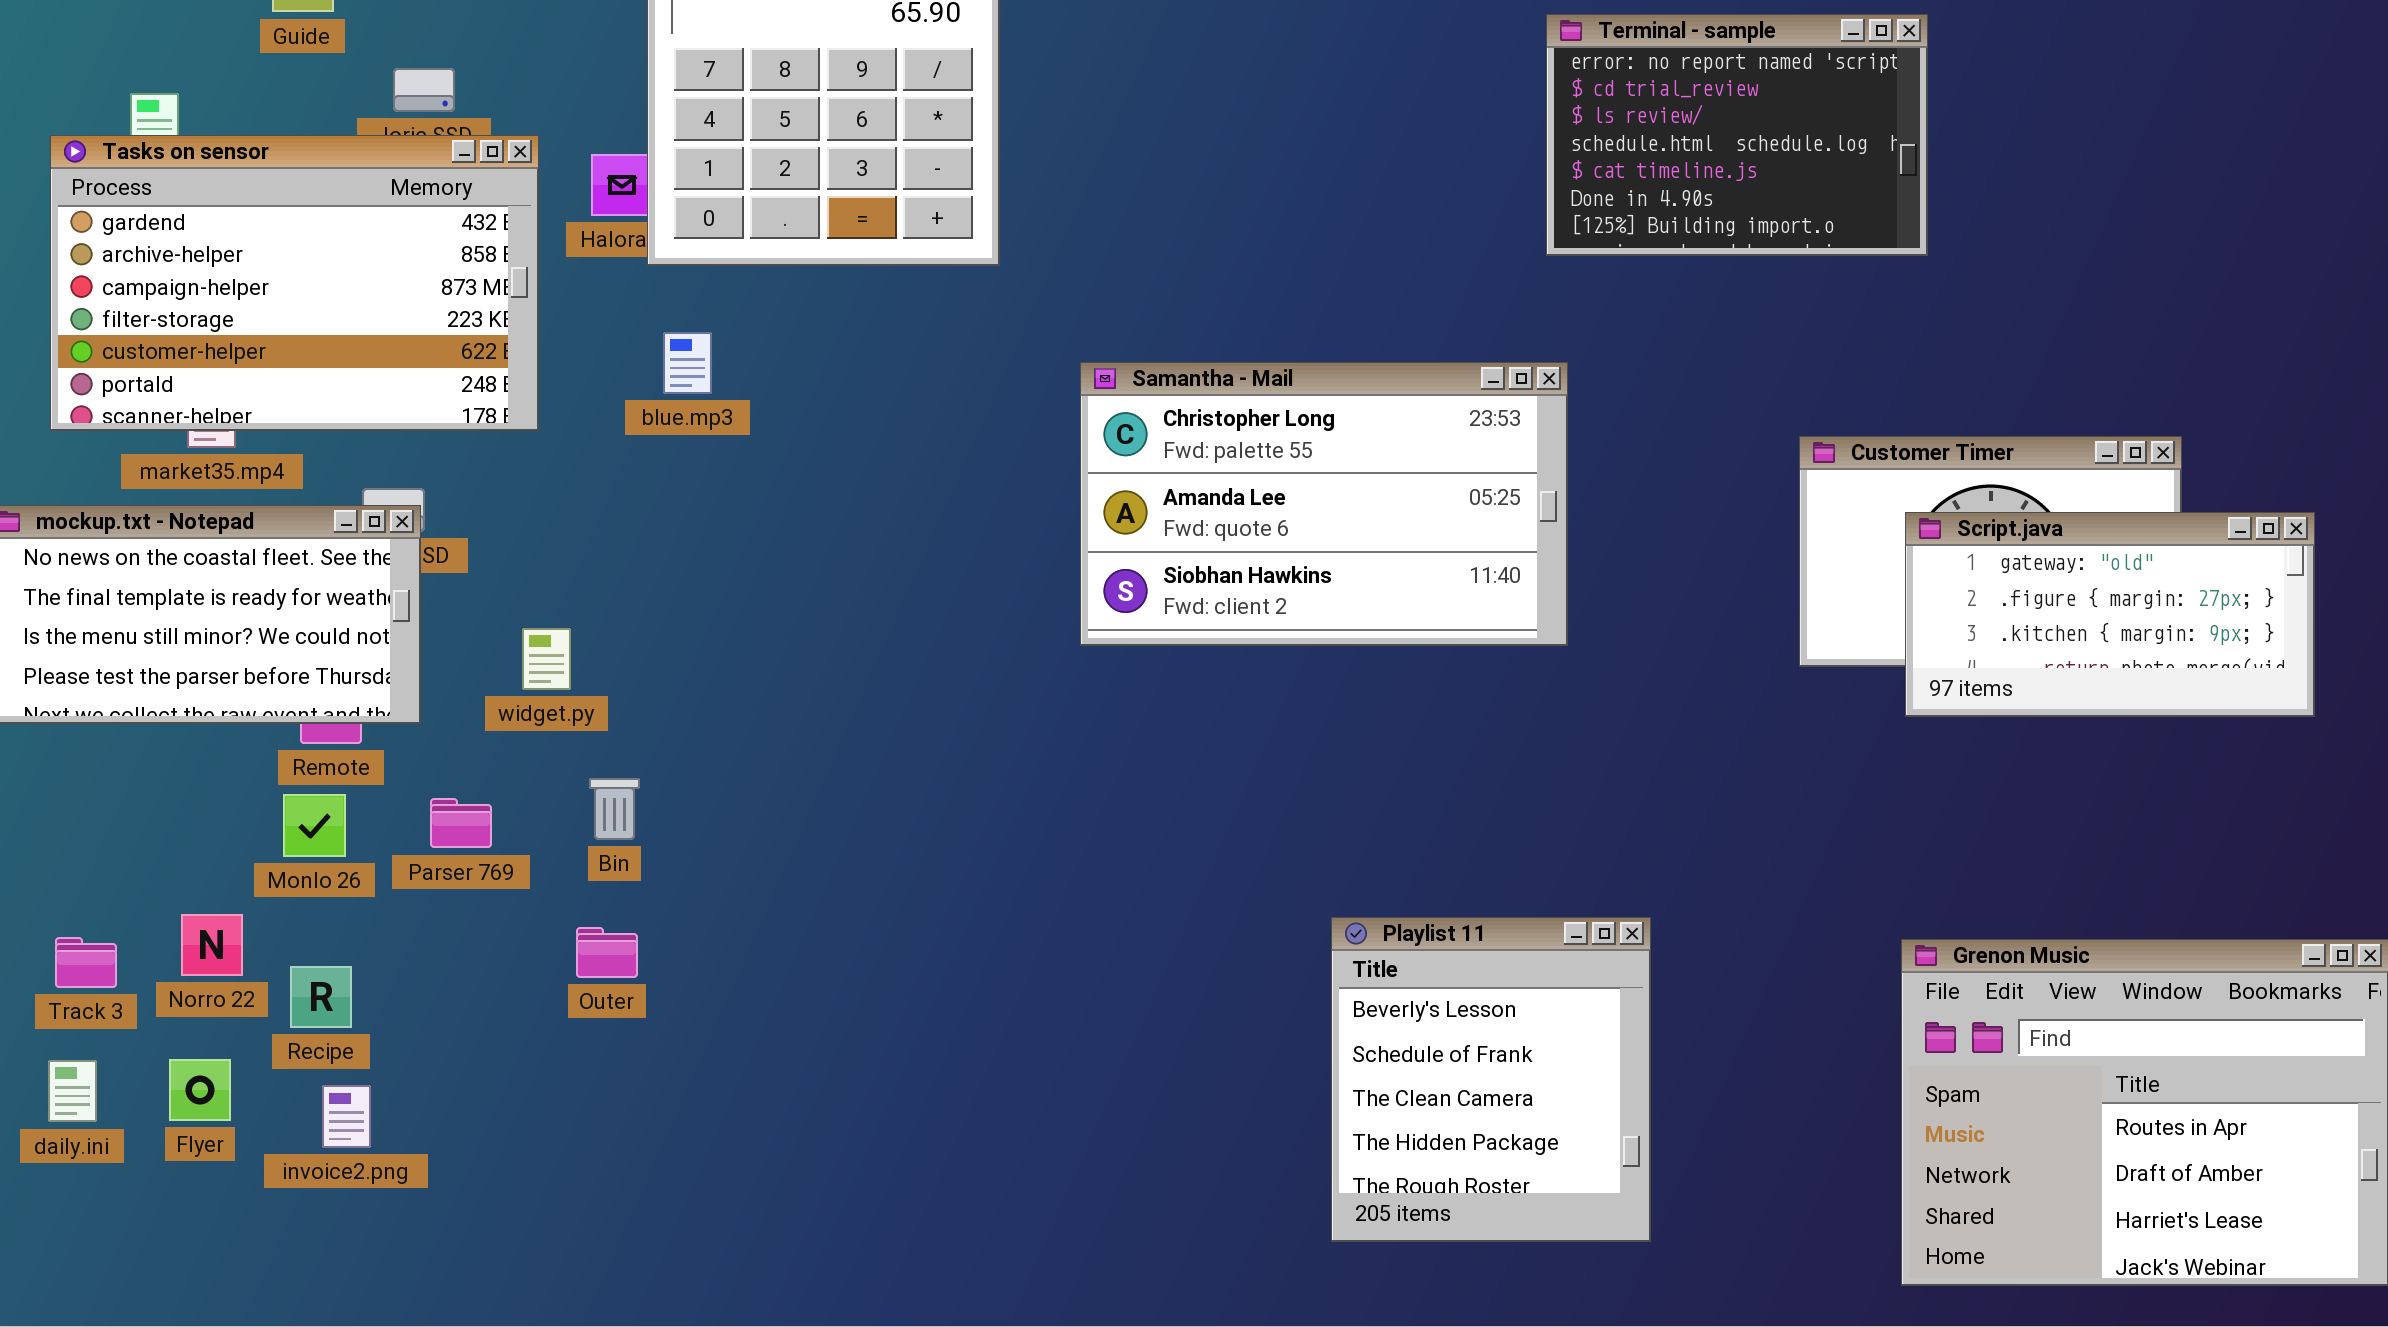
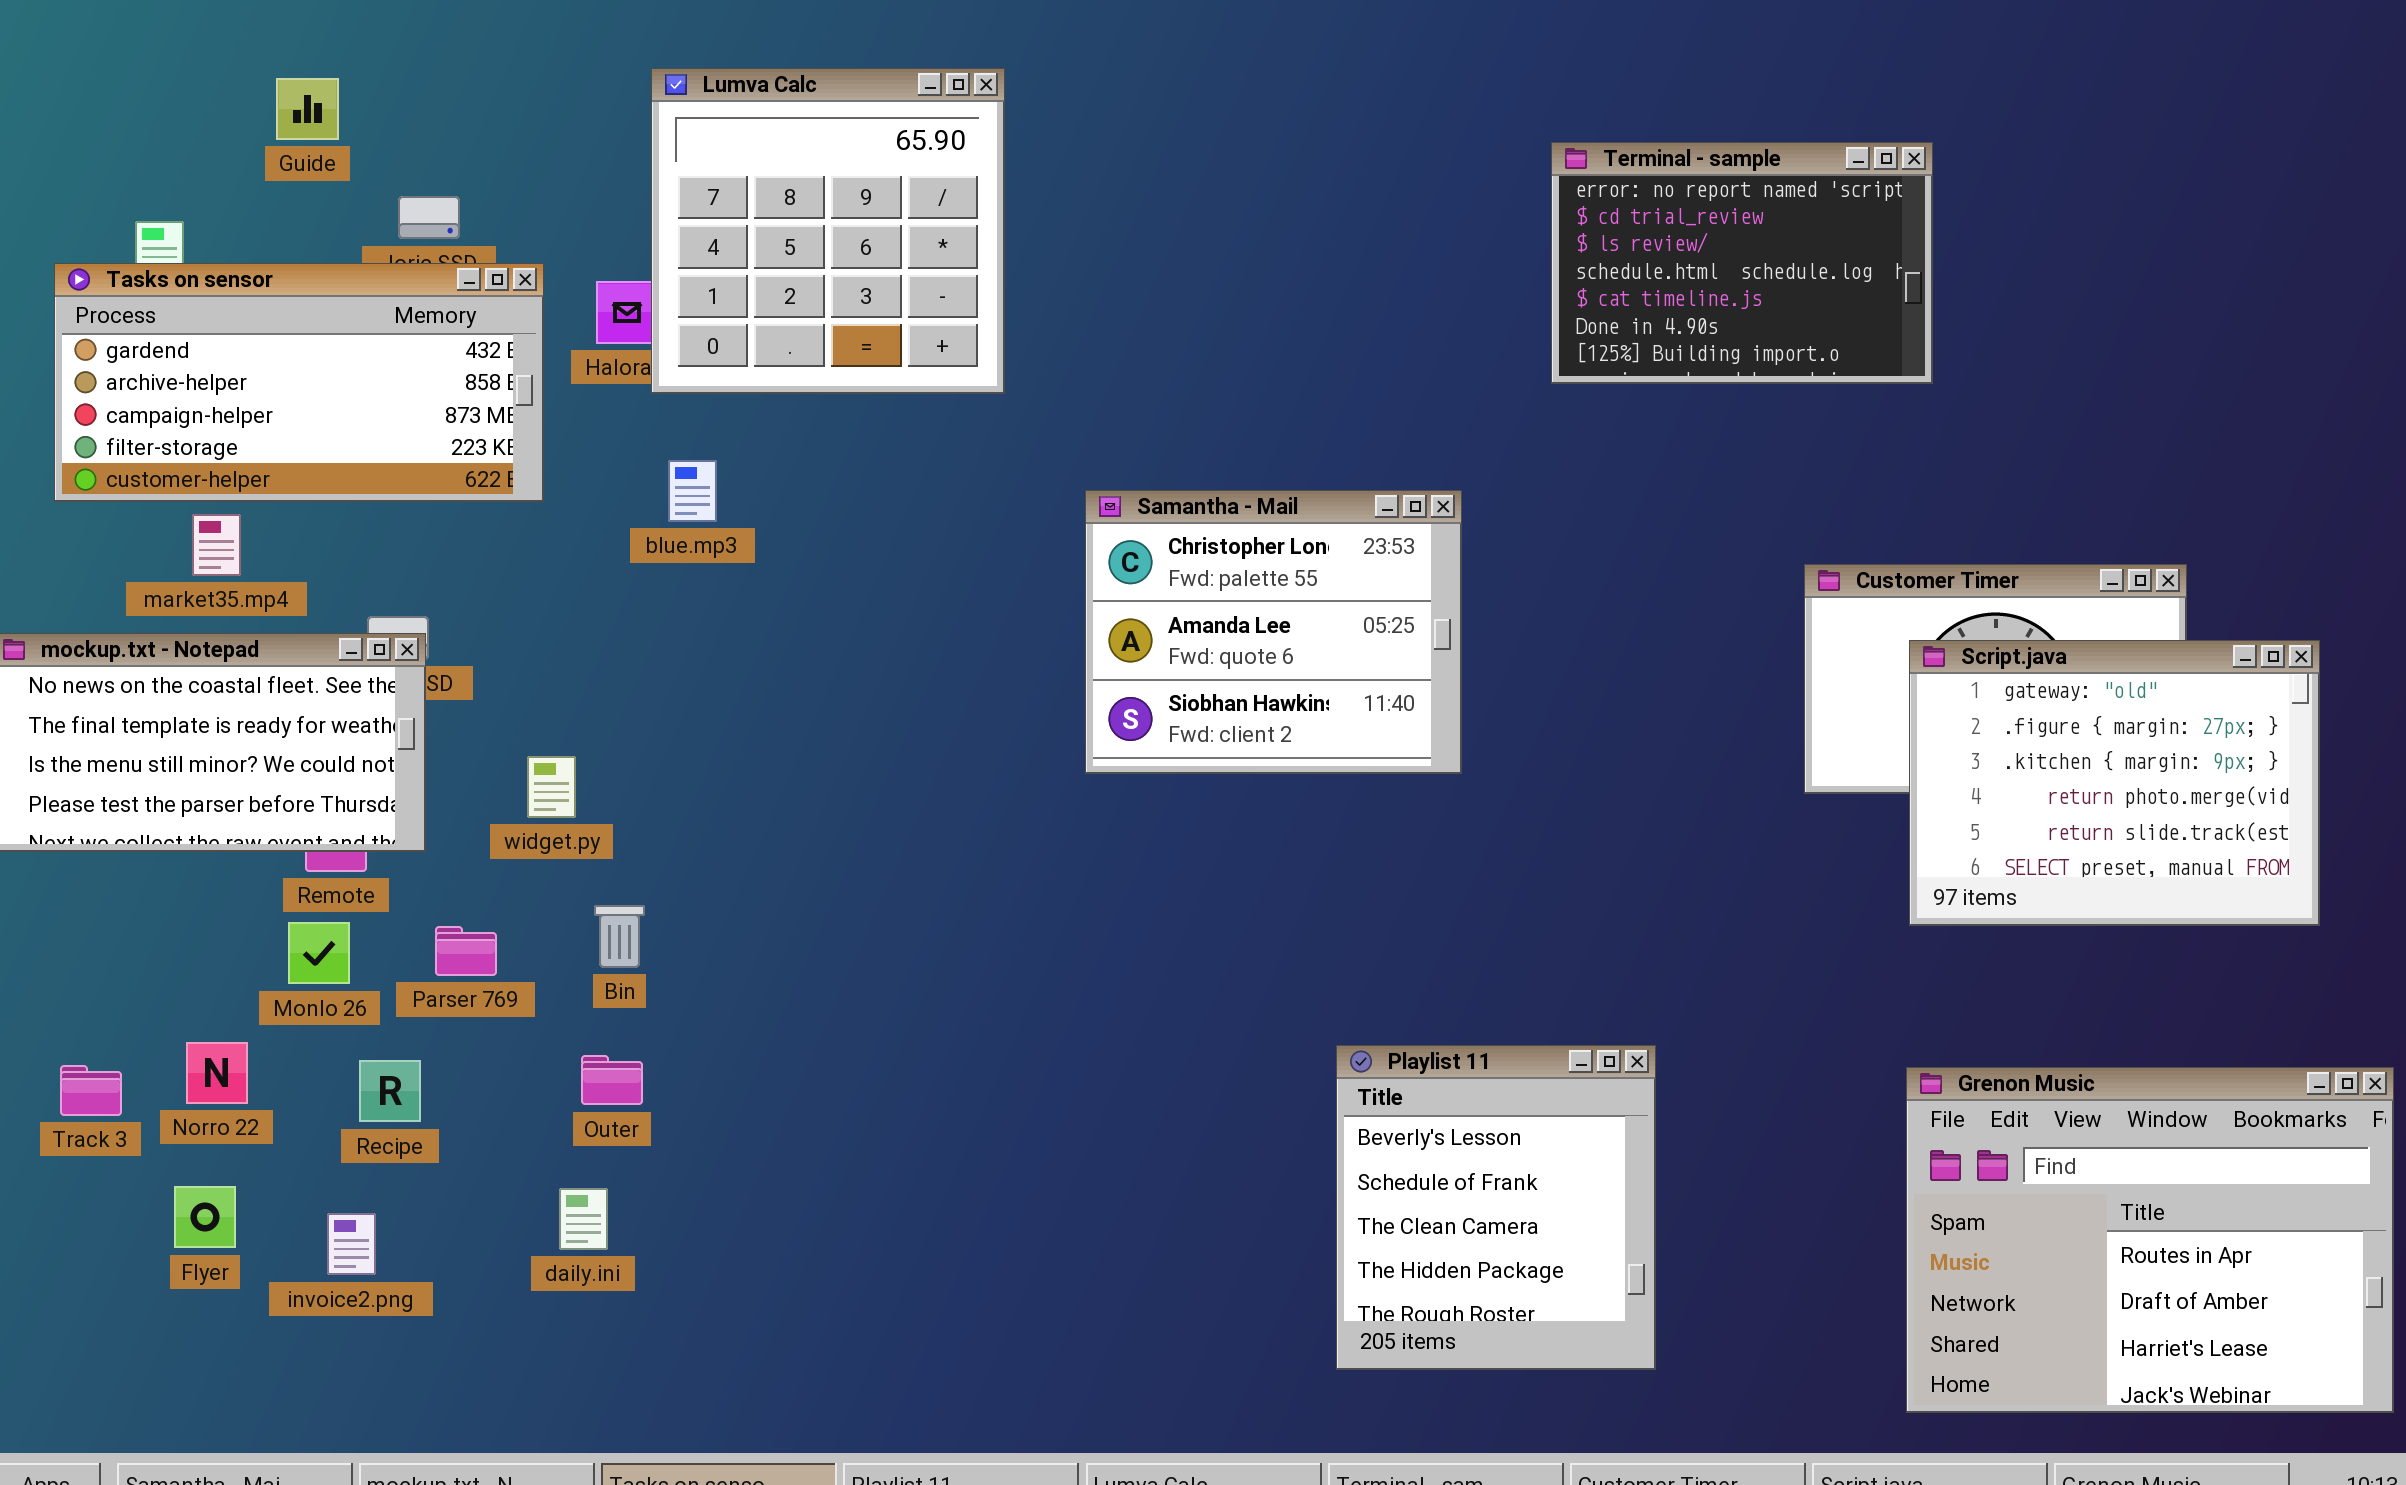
Tasks on sensor: [50,135,539,431] -> [54,263,544,502], resized
Samantha - Mail: [1080,362,1568,646] -> [1085,490,1462,774], resized
Script.java: [1905,512,2315,717] -> [1909,640,2320,926], resized
Recipe: [290,966,352,1028] -> [359,1060,421,1122], moved
daily.ini: [48,1060,97,1122] -> [559,1188,608,1250], moved

